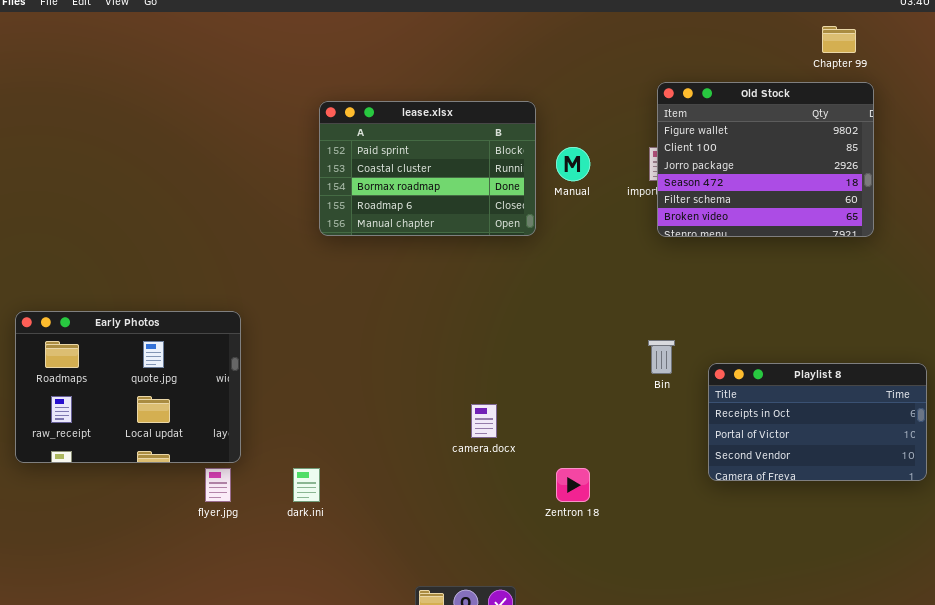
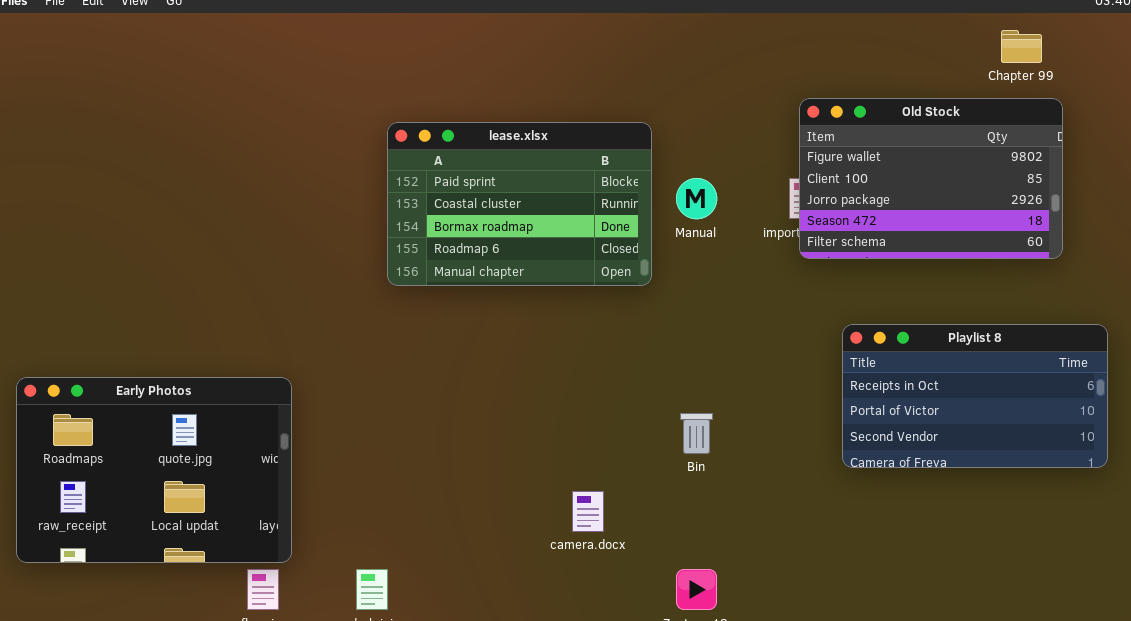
Old Stock: [657,82,874,237] -> [799,98,1063,259], resized
Bin: [648,340,675,374] -> [680,413,713,454], moved
Playlist 8: [708,363,927,481] -> [842,324,1108,468], moved

